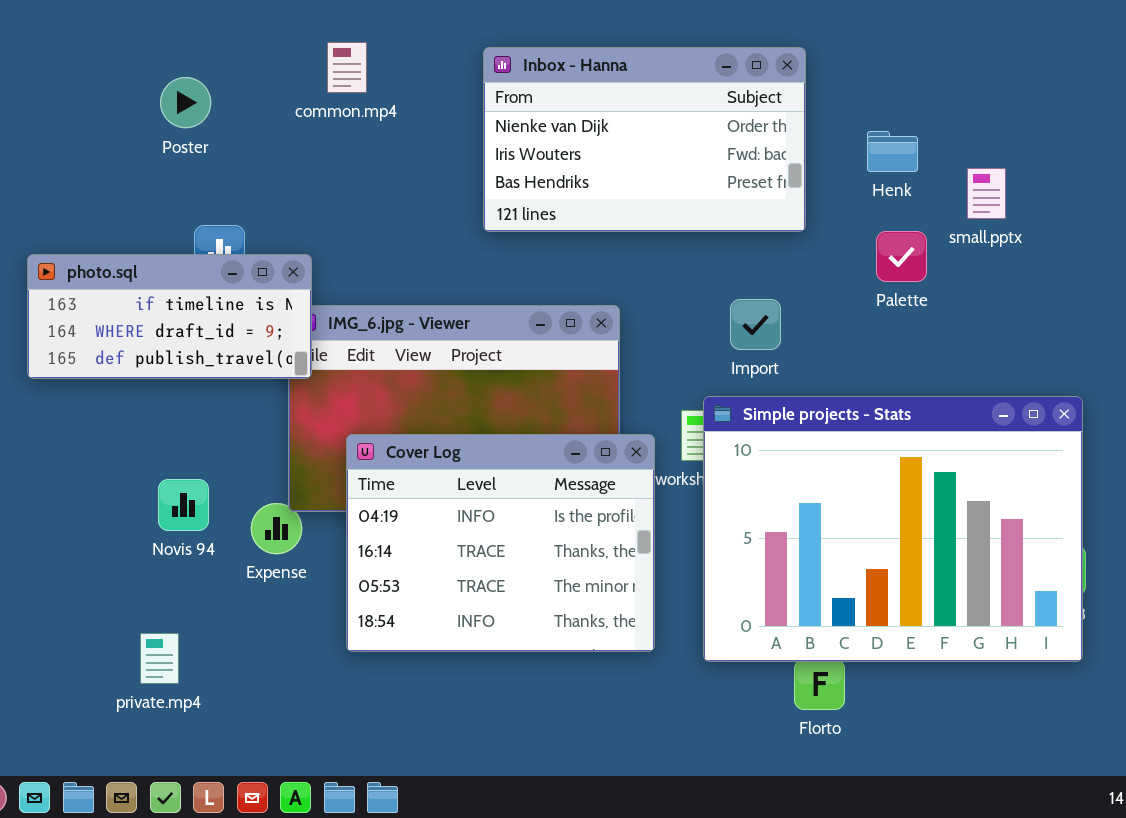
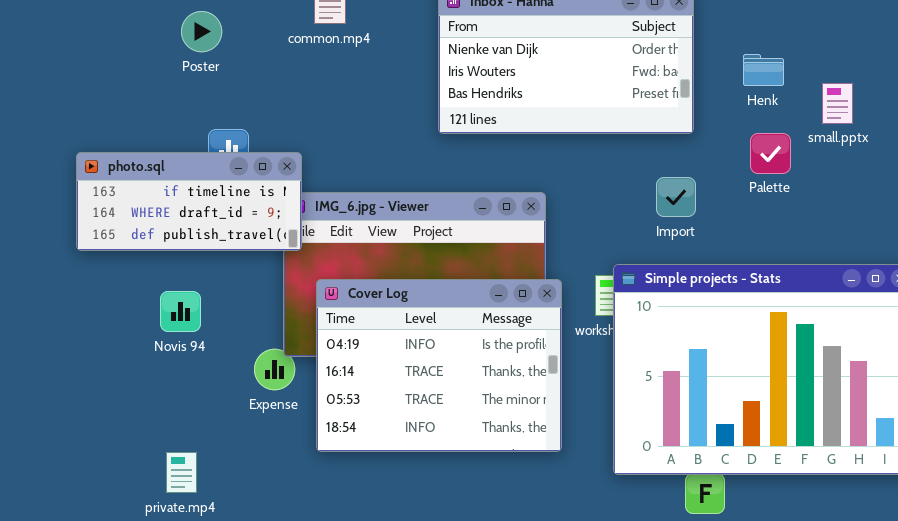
Import: [730,299,781,350] -> [656,177,696,217], moved
Cover Log: [346,434,655,652] -> [316,279,562,452], moved
Novis 94: [158,479,209,531] -> [160,291,201,332], moved

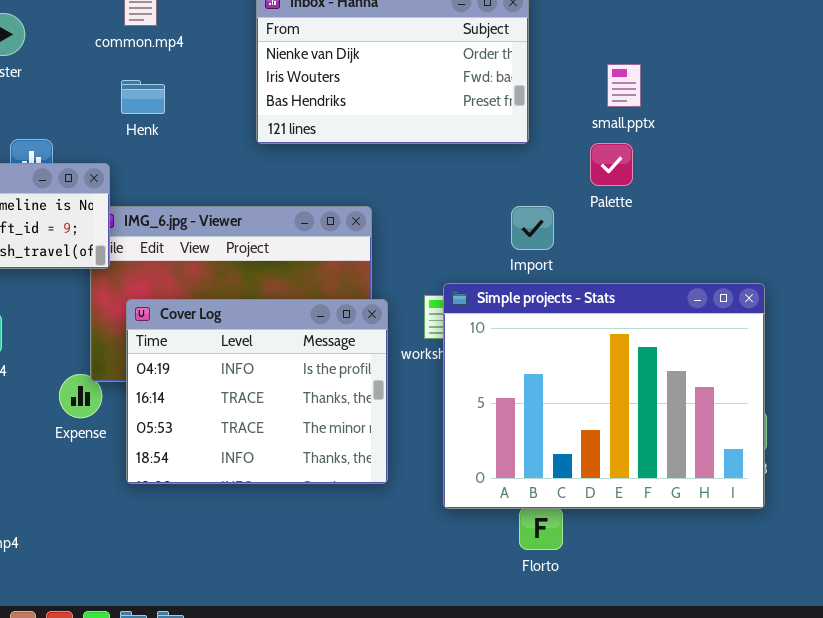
Henk: [743,54,784,86] -> [121,80,165,114], moved
small.pptx: [822,83,853,124] -> [607,64,641,107], moved
Import: [656,177,696,217] -> [511,206,554,250], moved

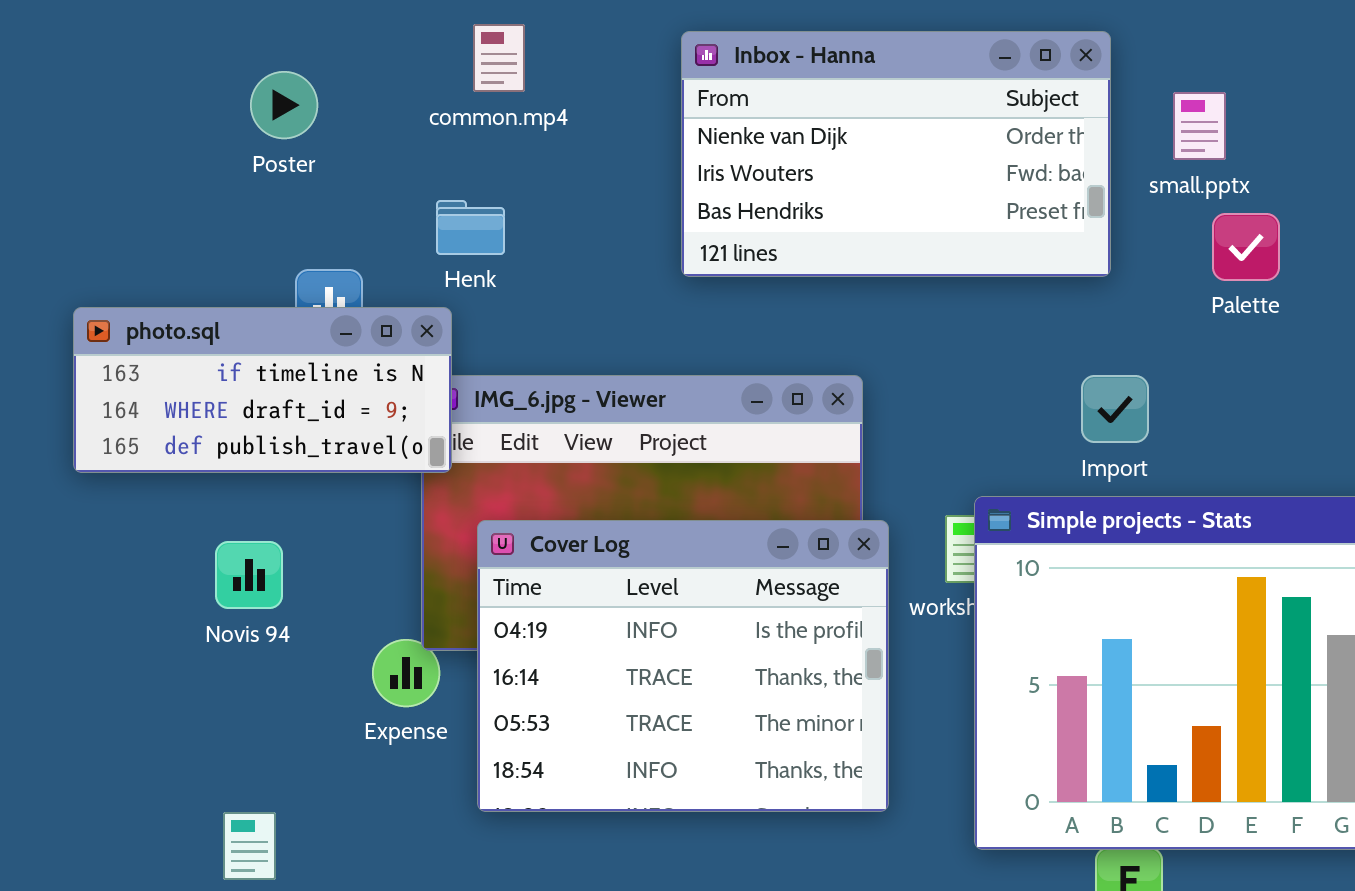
small.pptx: [607,64,641,107] -> [1173,92,1226,160], moved
Henk: [121,80,165,114] -> [436,200,505,255], moved
Palette: [590,143,633,186] -> [1212,213,1280,281], moved

